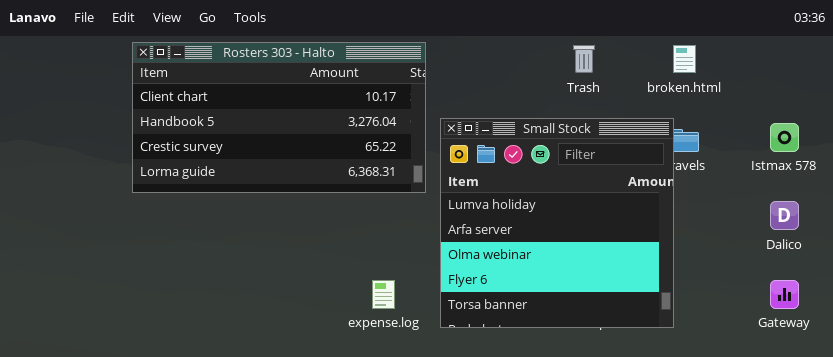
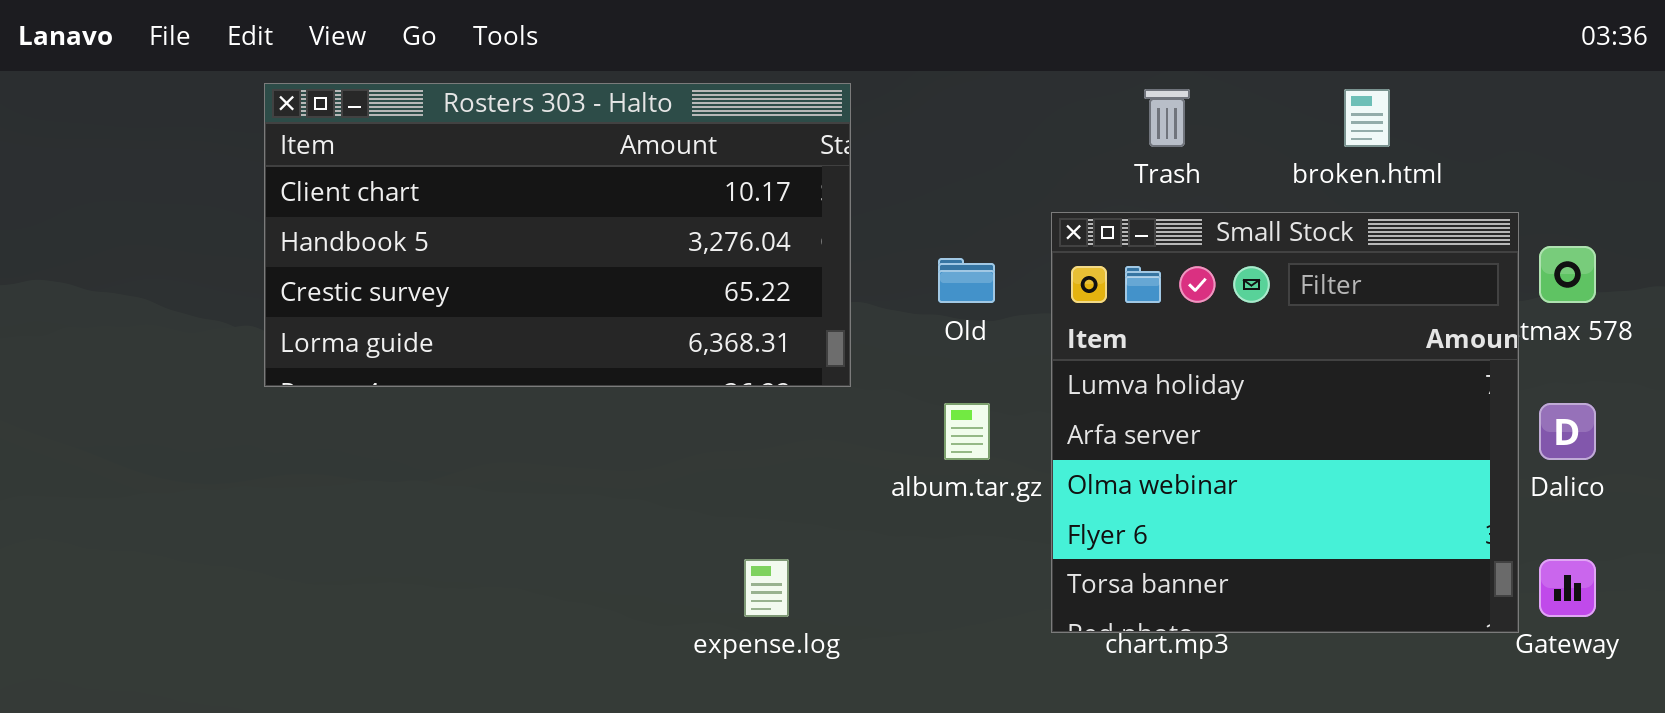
Small Stock: [440,118,674,328] -> [1051,212,1519,633], moved

